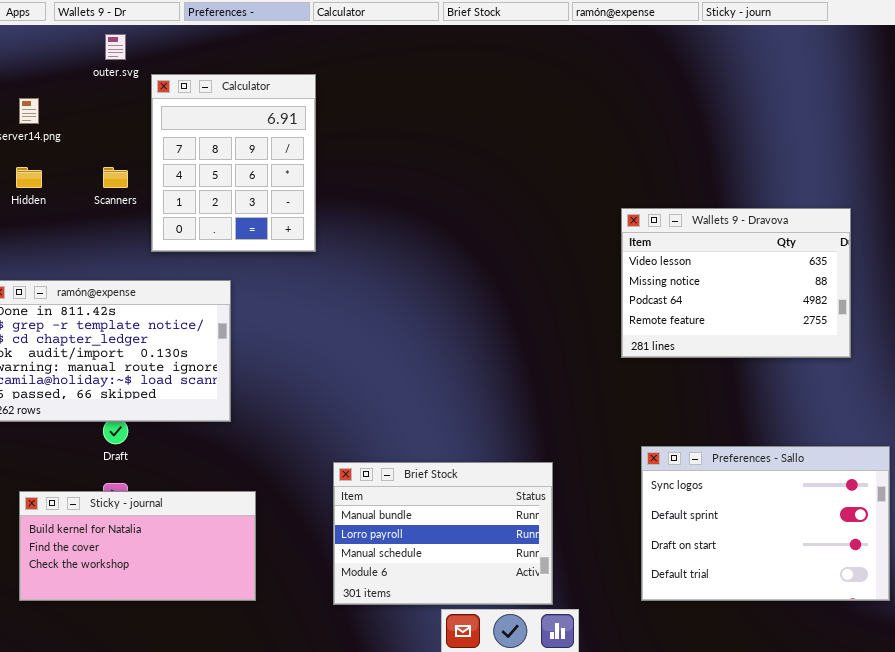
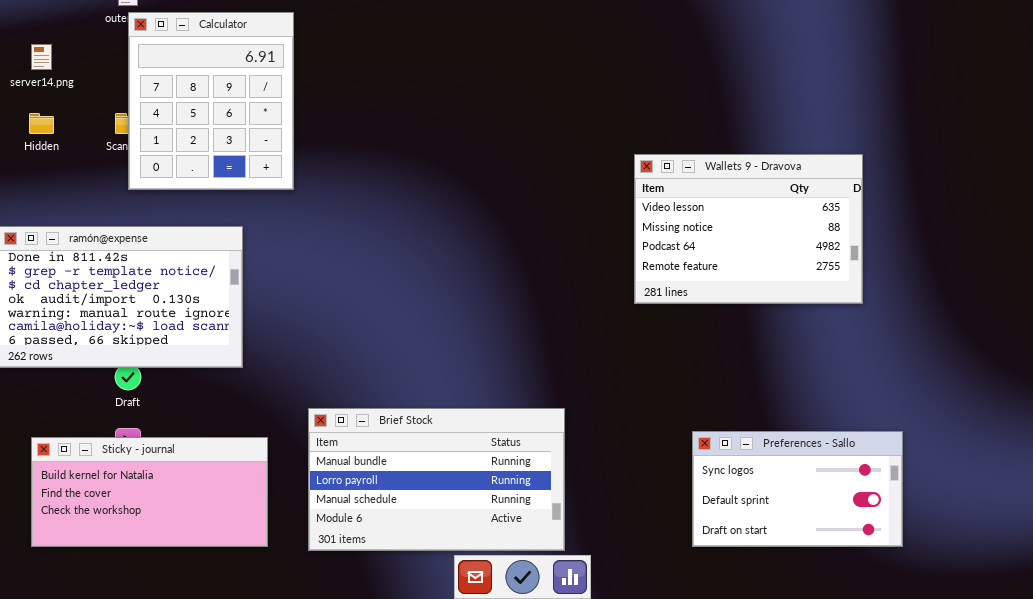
Calculator: [151,74,316,252] -> [128,12,294,190], moved
Preferences - Sallo: [641,446,890,601] -> [692,431,903,547], resized
Brief Stock: [333,462,553,605] -> [308,408,565,551], resized

